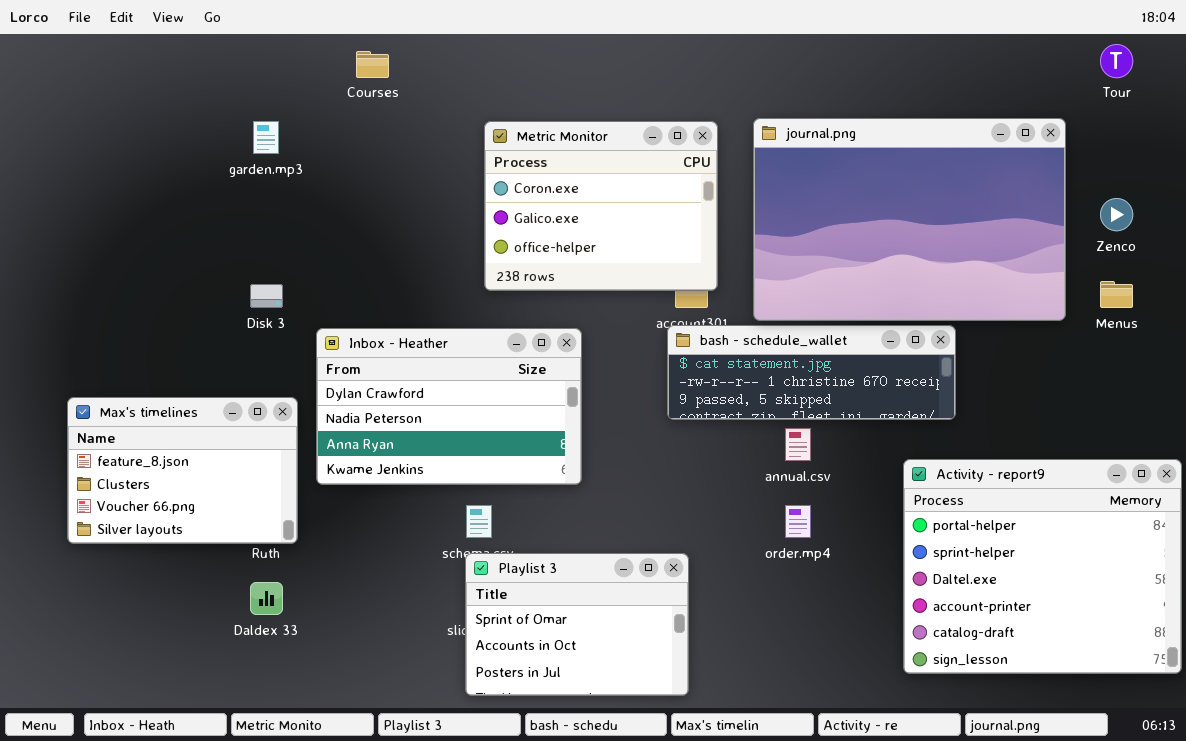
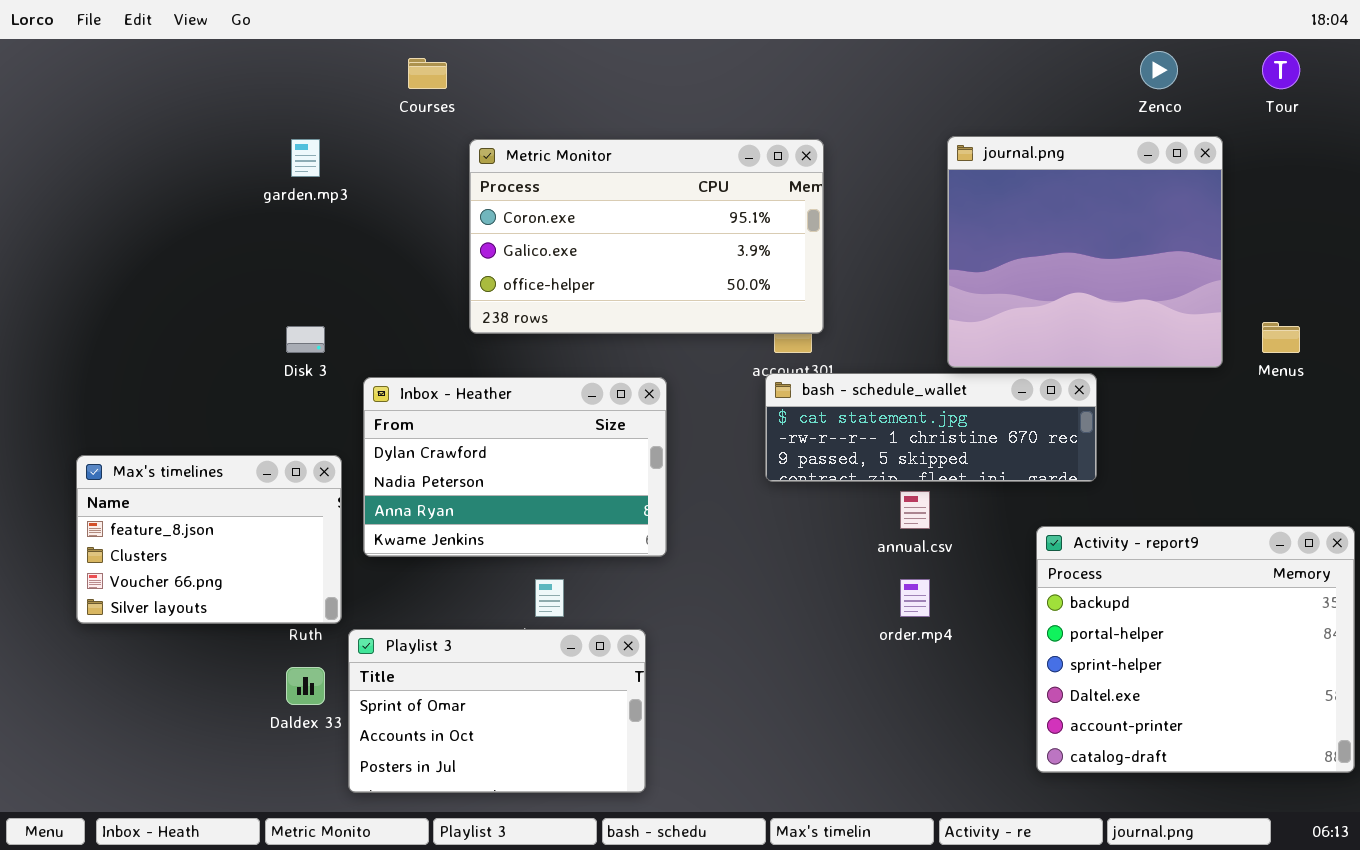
journal.png: [753,118,1066,321] -> [947,136,1223,368], resized
Metric Monitor: [484,121,718,291] -> [469,139,824,334], resized
Zenco: [1100,198,1133,231] -> [1140,51,1178,89], moved
Activity - report9: [903,459,1182,674] -> [1036,526,1355,773], scrolled up 1 row
Playlist 3: [465,553,689,696] -> [348,629,646,793], moved, resized

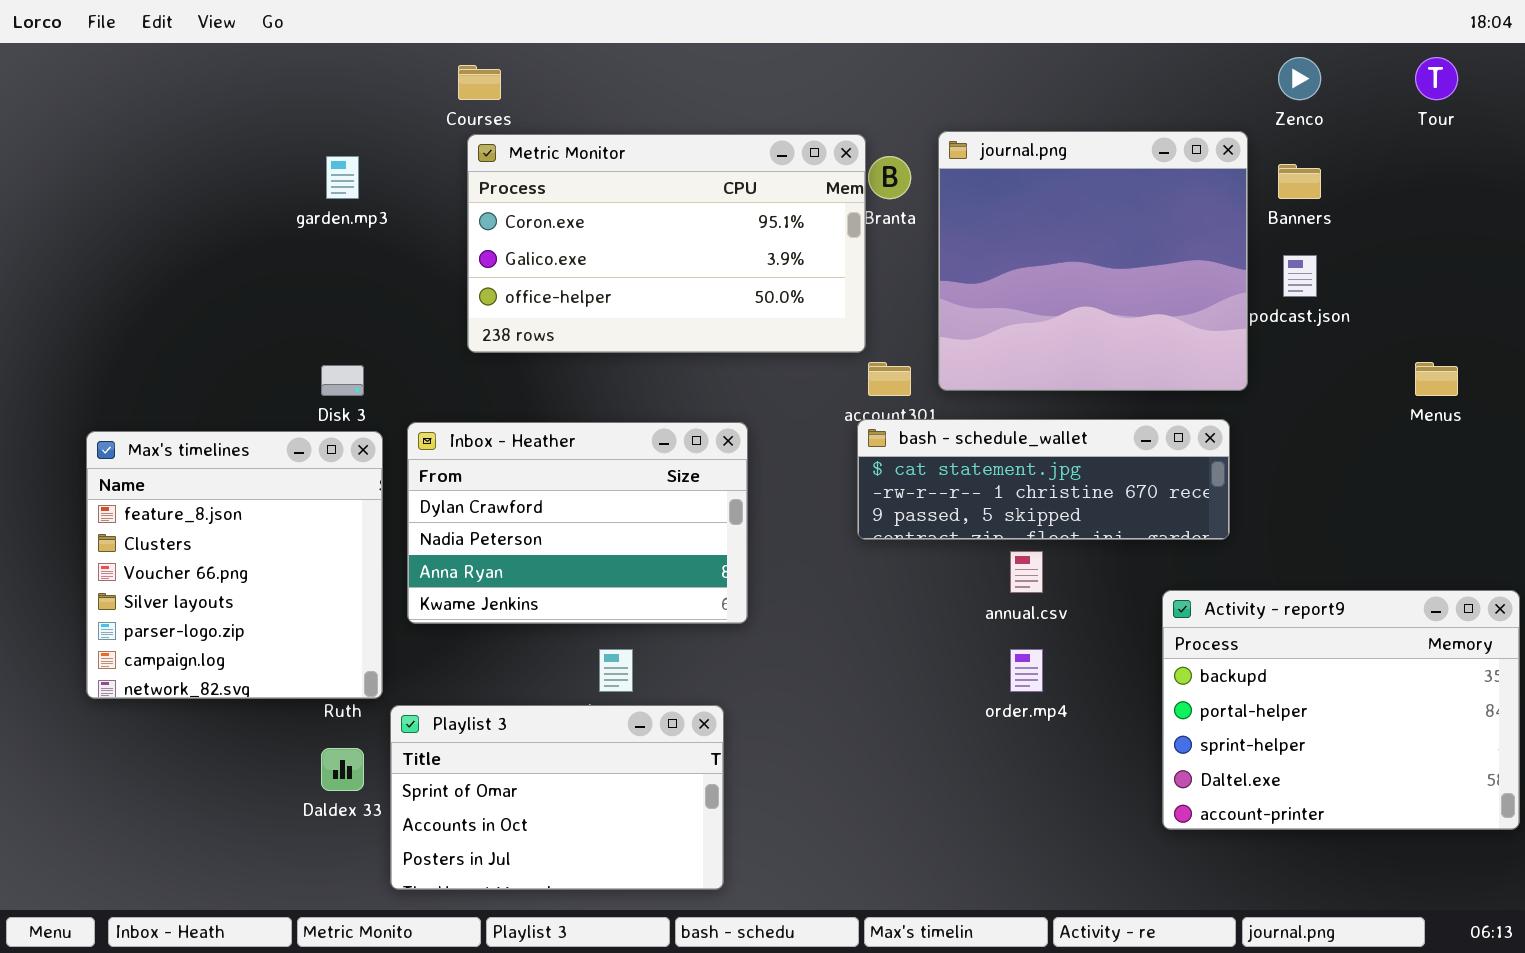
journal.png: [947,136,1223,368] -> [938,131,1248,391], moved
Metric Monitor: [469,139,824,334] -> [467,134,866,353], moved
Max's timelines: [76,455,342,624] -> [86,431,383,699], resized
Activity - report9: [1036,526,1355,773] -> [1162,590,1520,830], resized

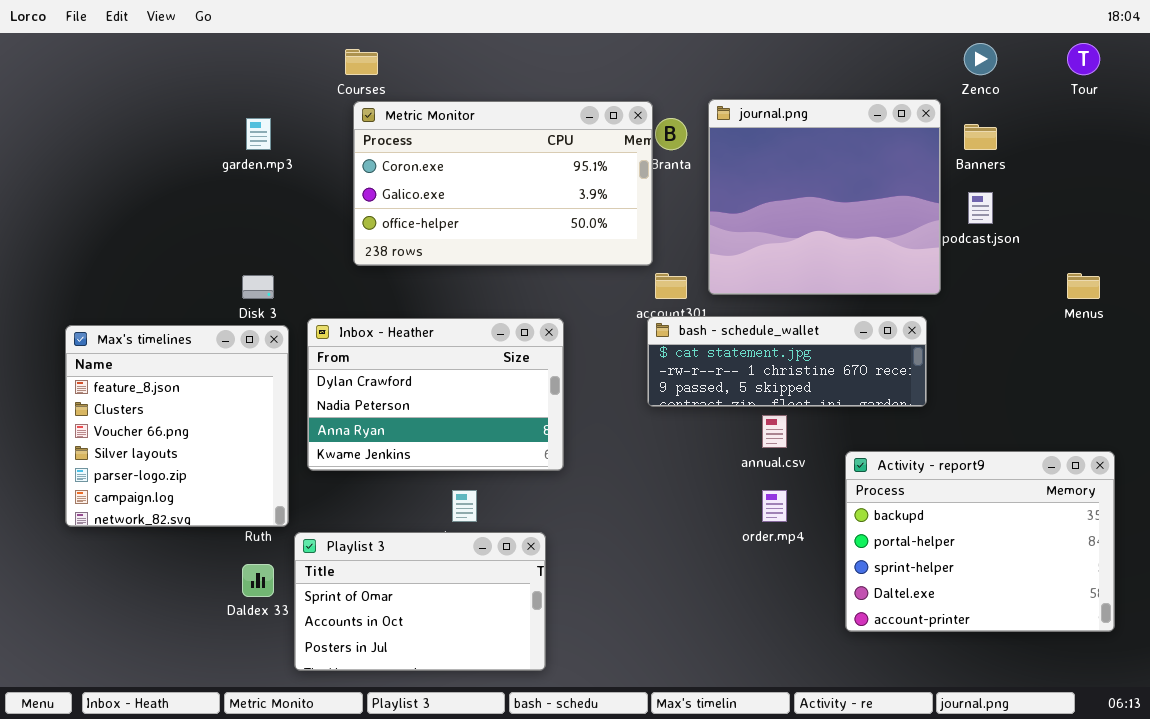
Activity - report9: [1162,590,1520,830] -> [845,451,1115,632], moved

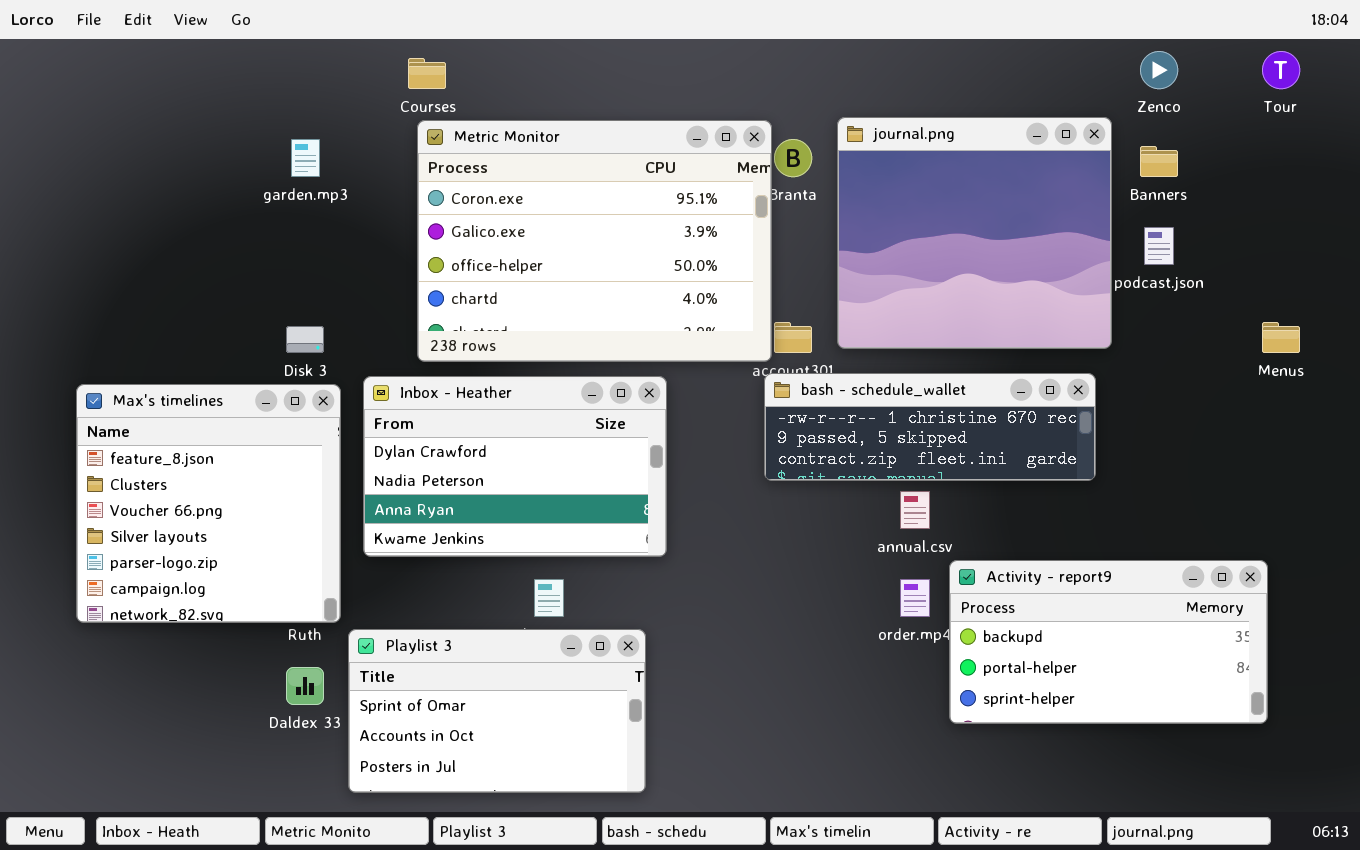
Metric Monitor: [353,101,653,266] -> [417,120,772,362], resized
bash - schedule_wallet: [647,316,927,407] -> [764,373,1096,481], scrolled down 1 row
Activity - report9: [845,451,1115,632] -> [949,560,1268,724], moved, resized

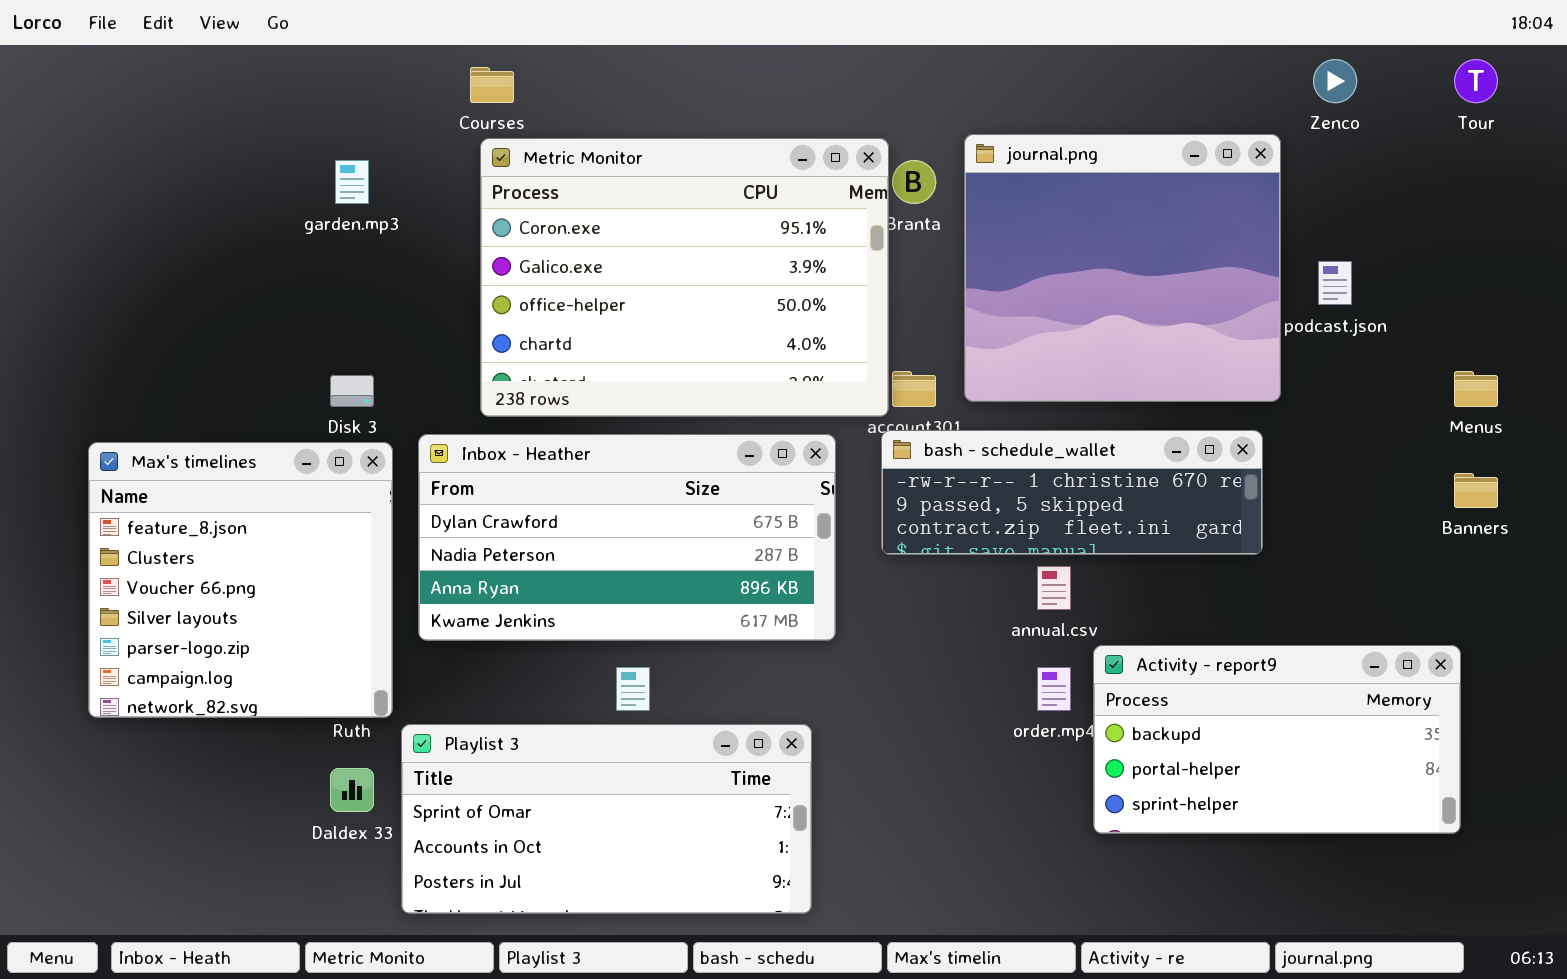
Banners: [1140,146,1178,177] -> [1454,473,1498,508], moved
Inbox - Heather: [363,376,667,557] -> [418,434,836,641], resized
Playlist 3: [348,629,646,793] -> [401,724,812,914], resized

